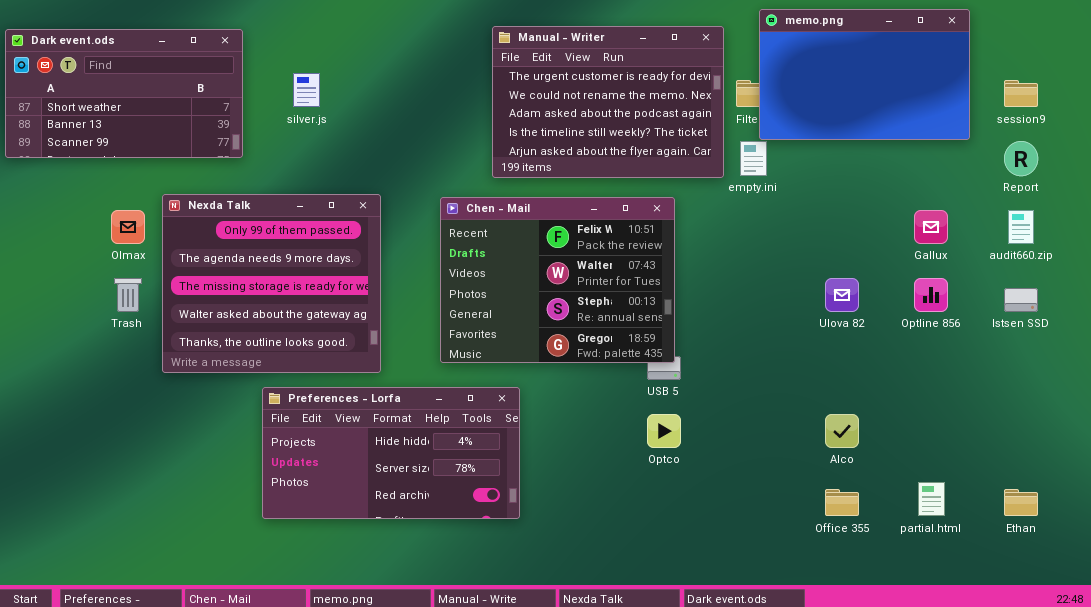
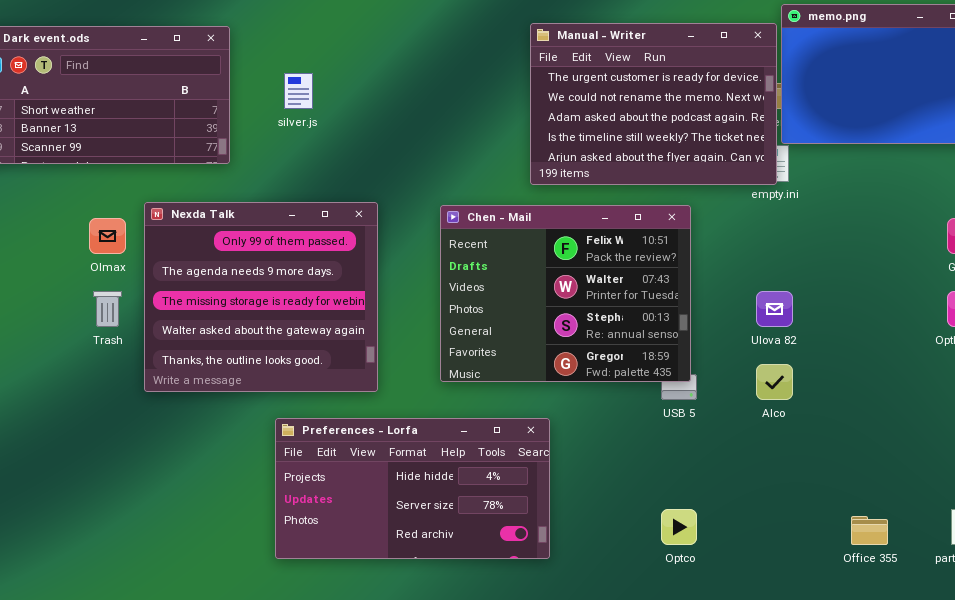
Manual - Writer: [492,26,724,178] -> [530,23,777,185], moved
Ulova 82: [825,278,859,312] -> [756,291,793,327], moved
Preferences - Lorfa: [262,387,520,519] -> [275,418,550,559], moved
Optco: [647,414,681,448] -> [661,509,697,545], moved
Alco: [825,414,859,448] -> [756,364,793,400], moved

